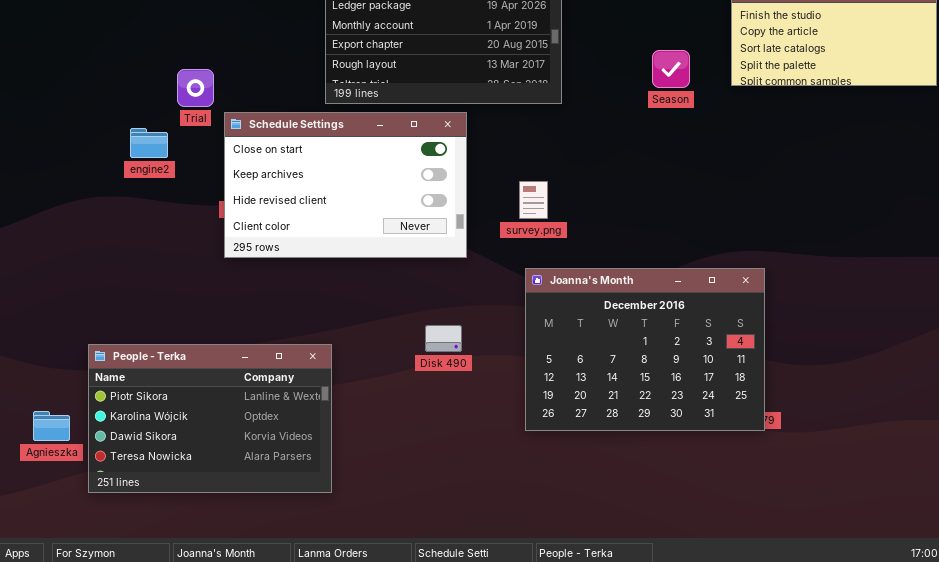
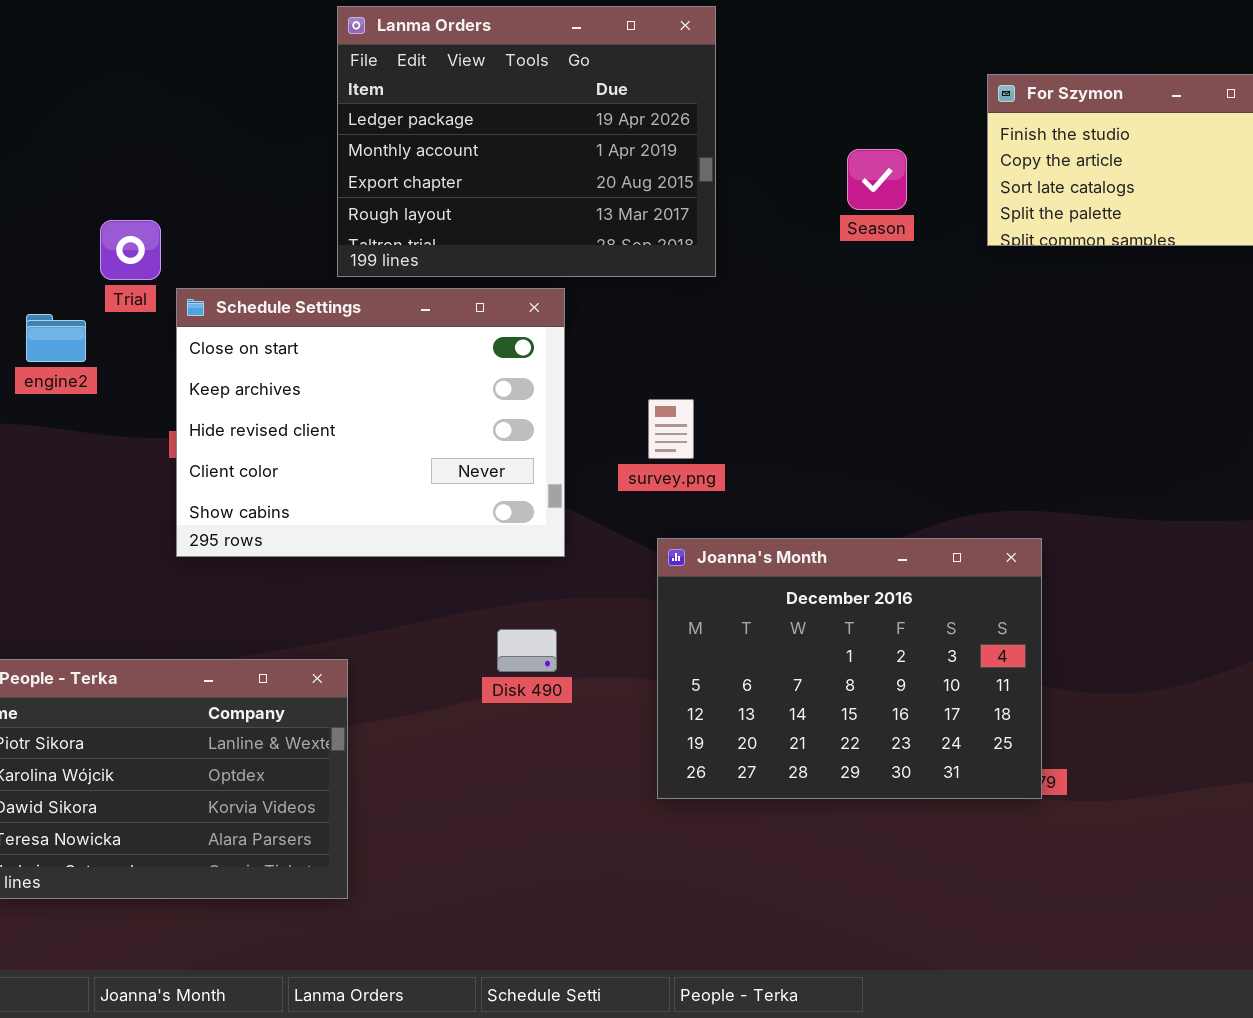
Season: [652,50,690,88] -> [847,149,907,210], moved
Schedule Settings: [224,112,467,258] -> [176,288,565,557], resized

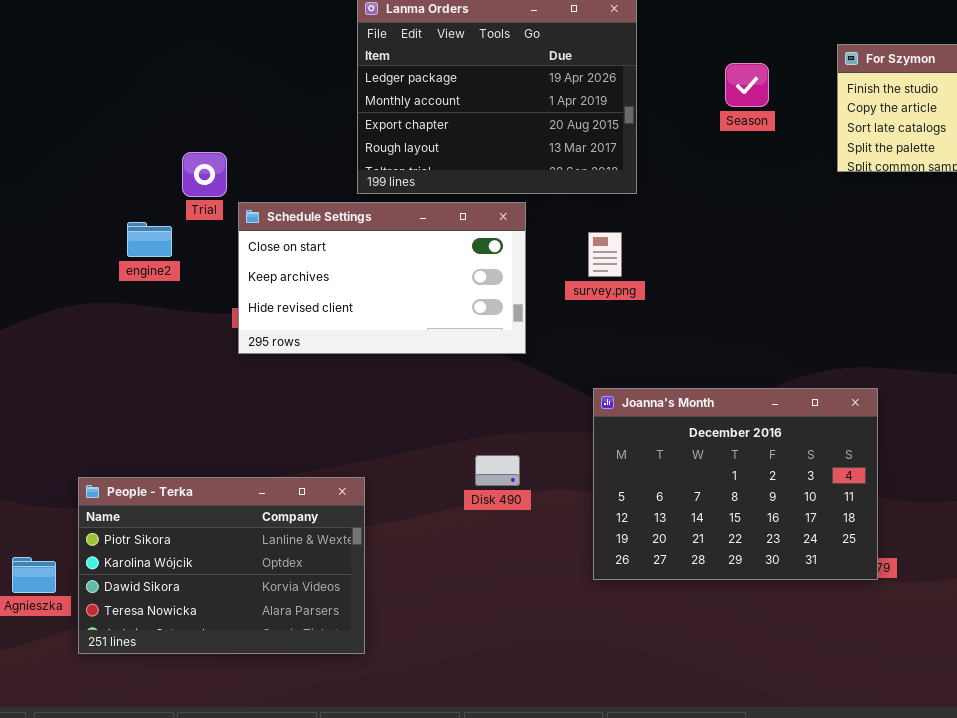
Season: [847,149,907,210] -> [725,63,769,107], moved
Schedule Settings: [176,288,565,557] -> [238,202,526,354], resized
survey.png: [648,399,694,459] -> [588,232,622,277], moved

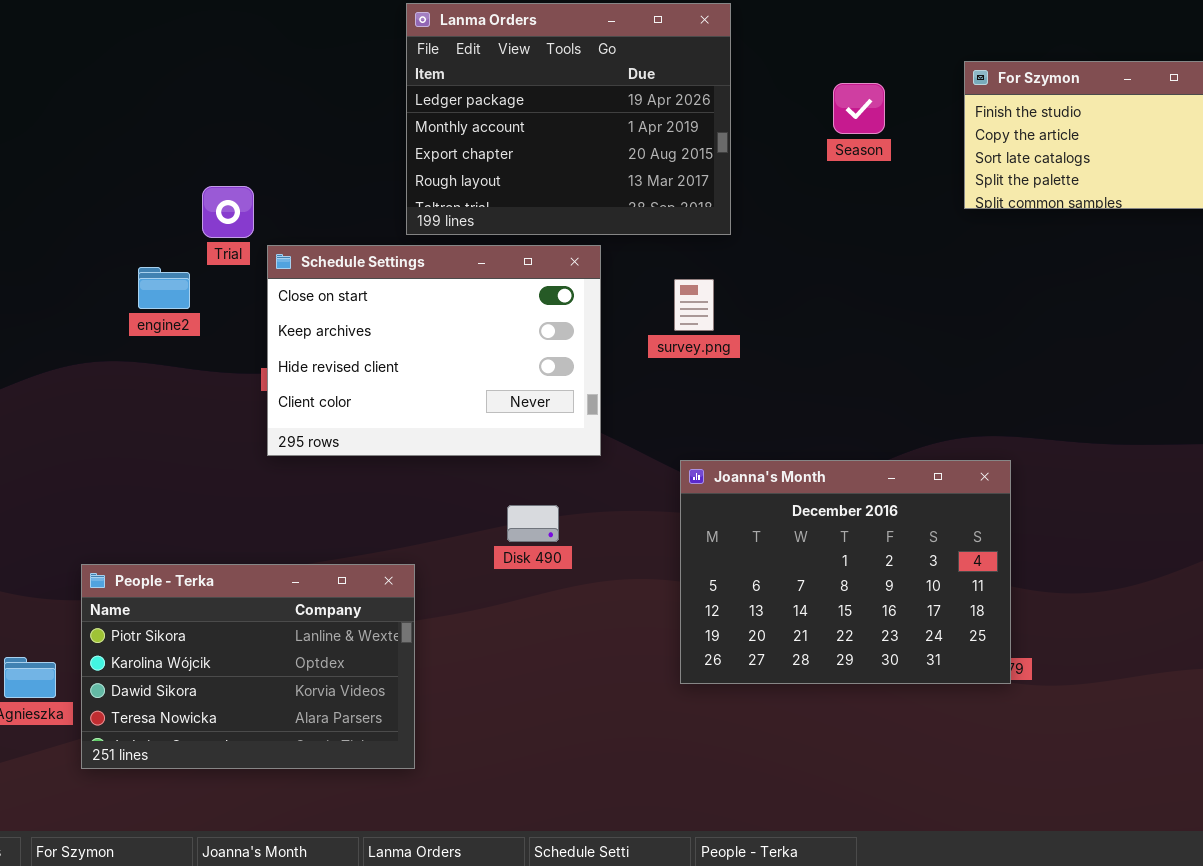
Schedule Settings: [238,202,526,354] -> [267,245,601,456], resized
Disk 490: [475,455,520,486] -> [507,505,559,542], moved

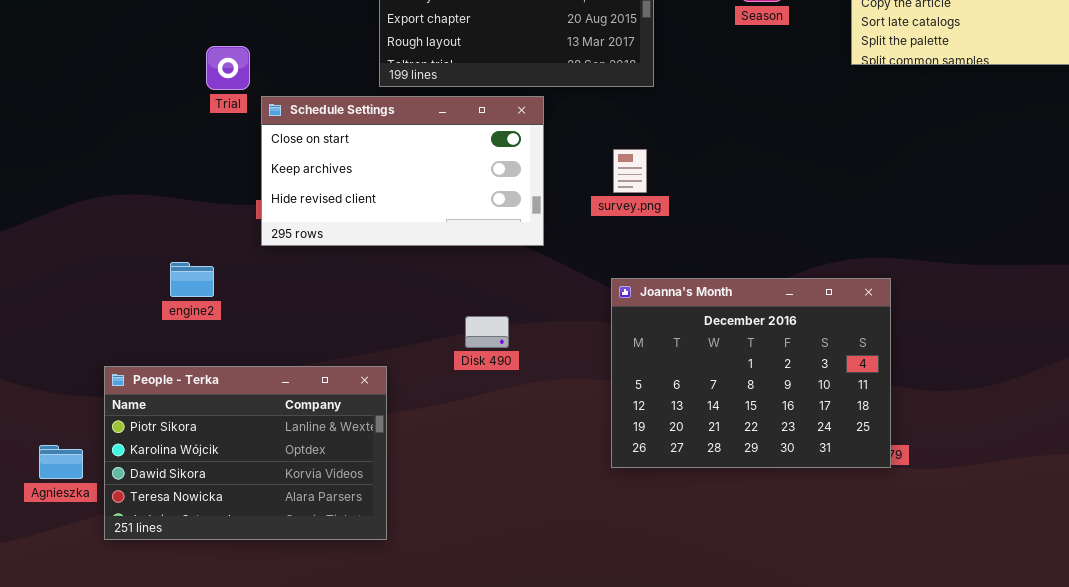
Schedule Settings: [267,245,601,456] -> [261,96,544,246], resized
engine2: [138,267,190,309] -> [170,262,214,297], moved
survey.png: [674,279,714,331] -> [613,149,647,193], moved

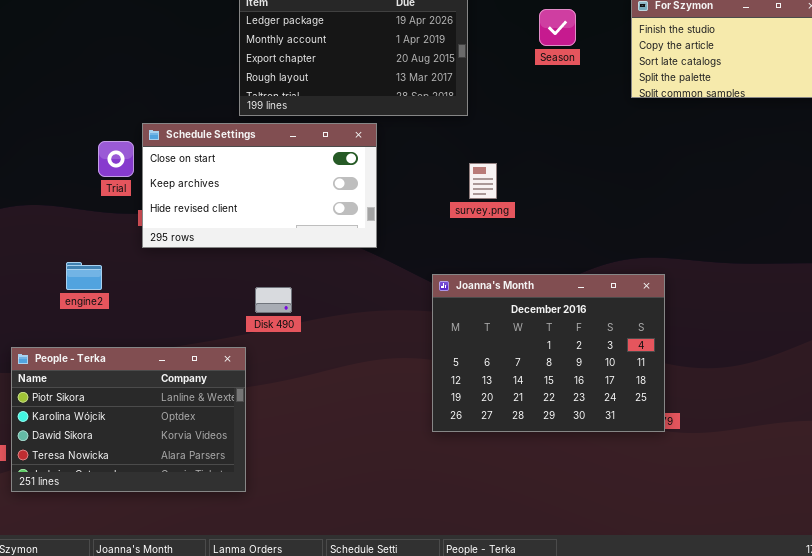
Trial: [206,46,250,90] -> [98,141,134,177], moved
survey.png: [613,149,647,193] -> [469,163,497,199], moved
Disk 490: [465,316,509,348] -> [255,287,292,313], moved

